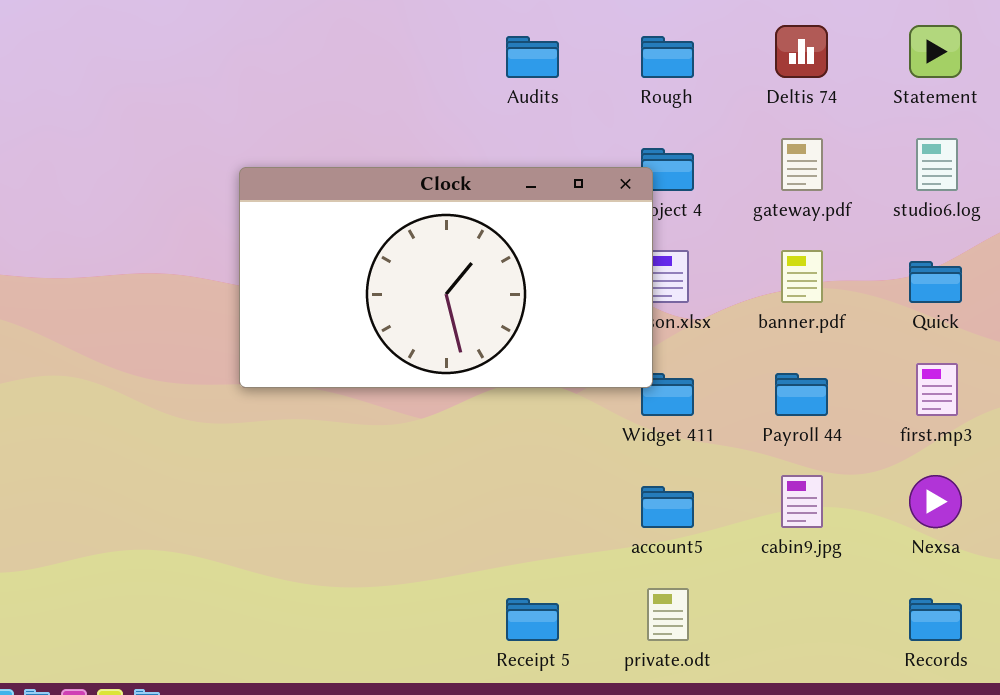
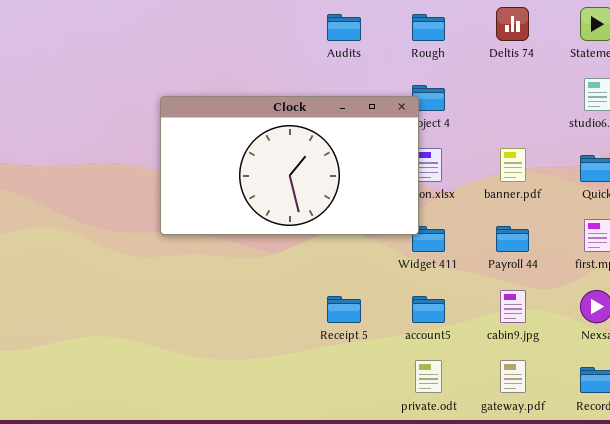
gateway.pdf: [781,138,823,191] -> [500,360,526,393], moved
Receipt 5: [506,598,559,641] -> [327,296,361,323], moved

